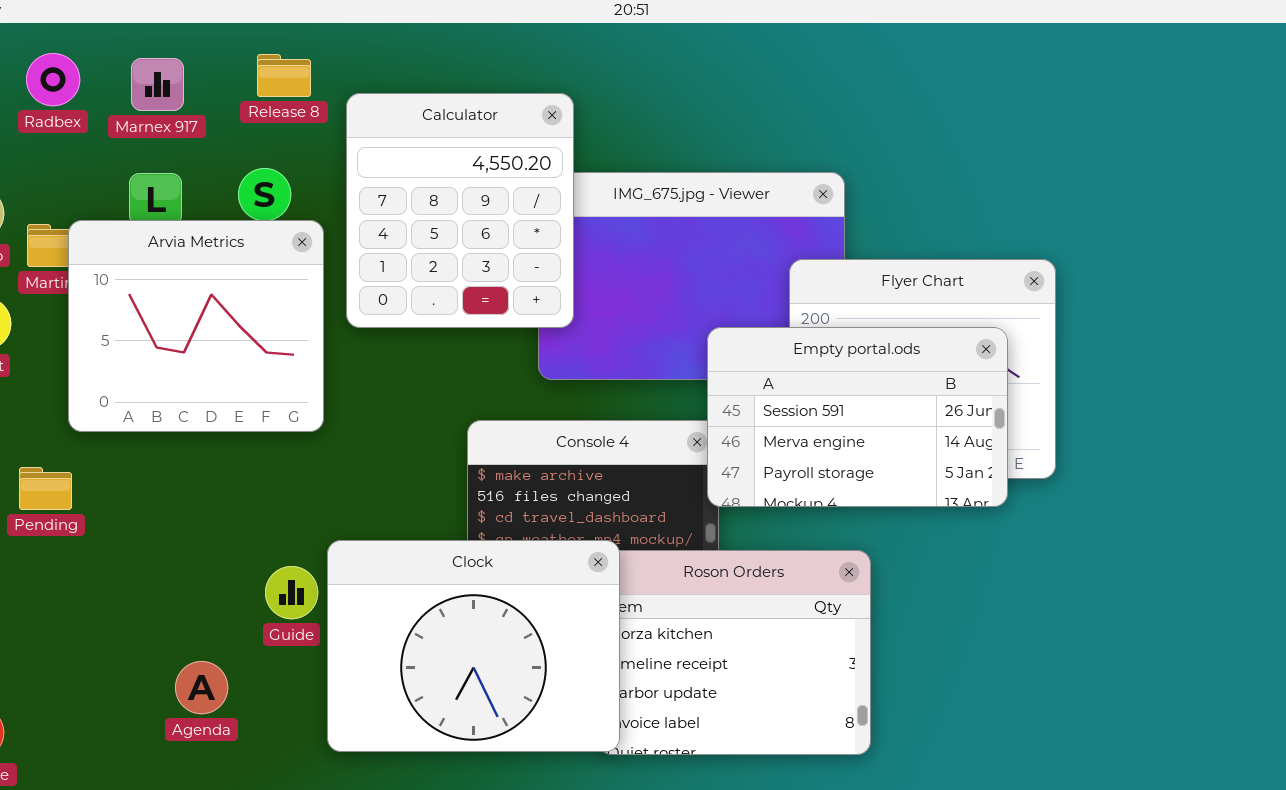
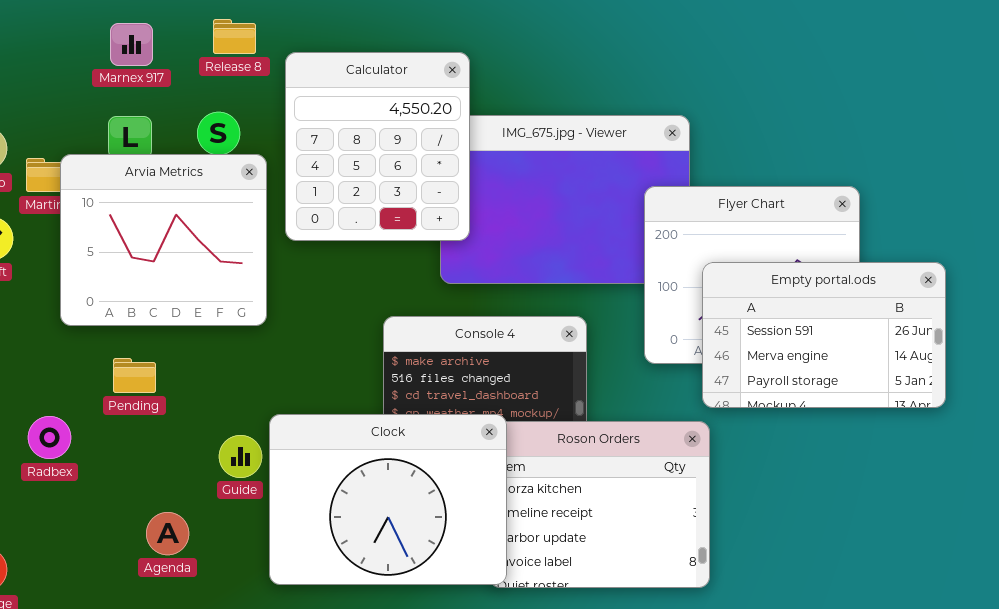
Radbex: [26,53,80,106] -> [28,416,71,459], moved
Empty portal.ods: [707,327,1008,507] -> [702,262,946,408], moved
Pending: [19,467,72,510] -> [113,358,156,393], moved

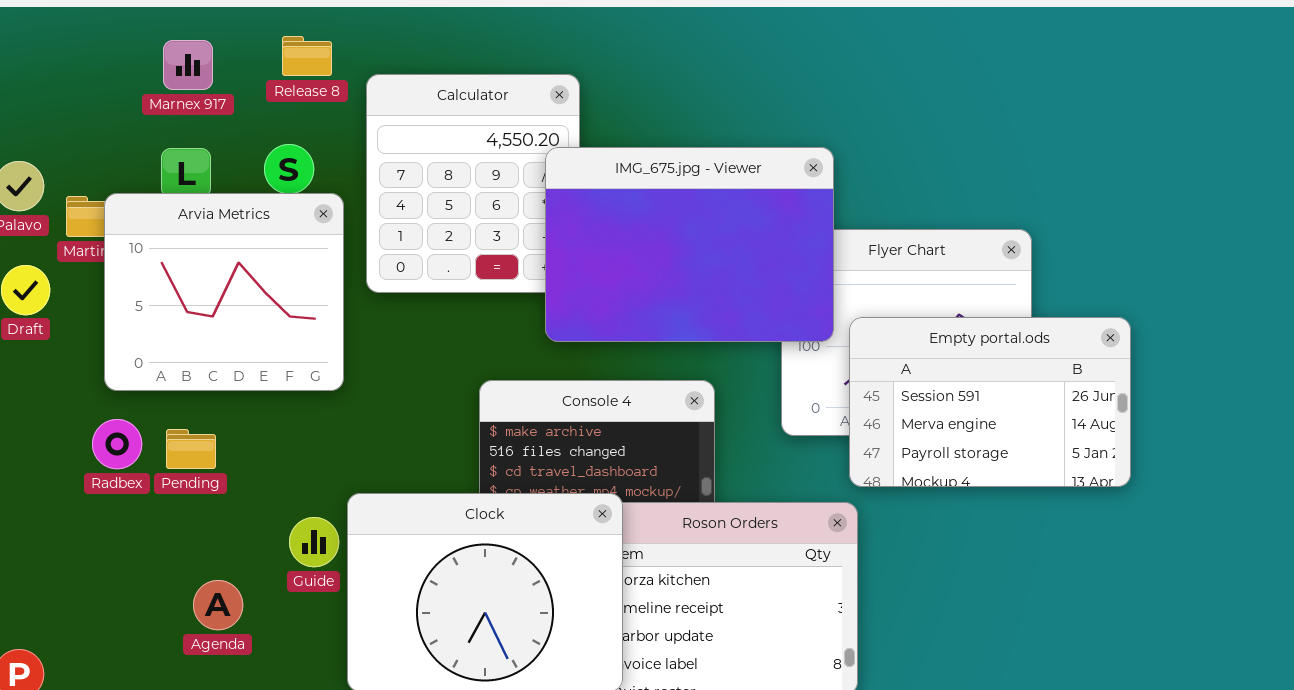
IMG_675.jpg - Viewer: [440,115,690,284] -> [545,147,834,342], raised
Radbex: [28,416,71,459] -> [92,419,142,469], moved
Agenda: [146,512,189,555] -> [193,580,243,630], moved

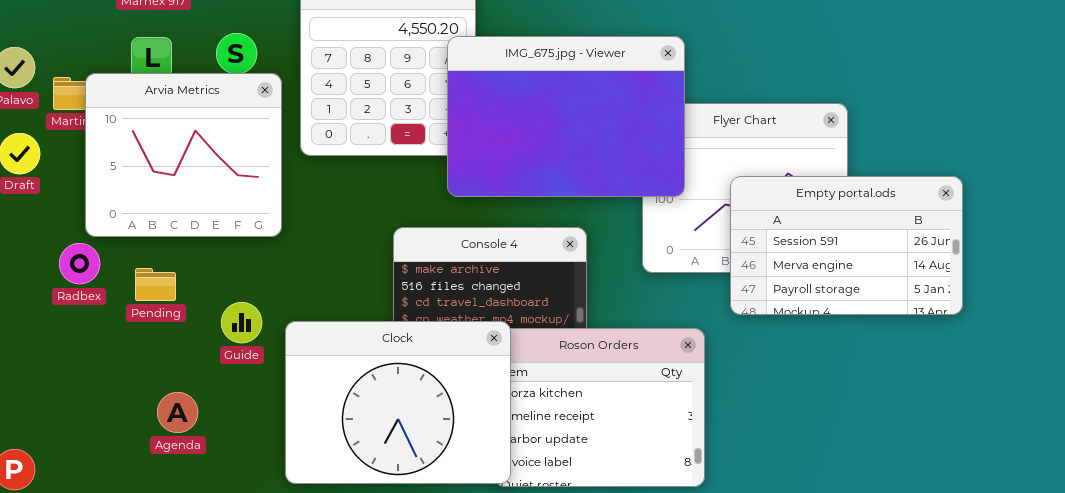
Empty portal.ods: [849,317,1131,487] -> [730,176,963,315], moved
Radbex: [92,419,142,469] -> [59,243,100,284], moved
Guide: [289,517,339,567] -> [221,302,262,343], moved

